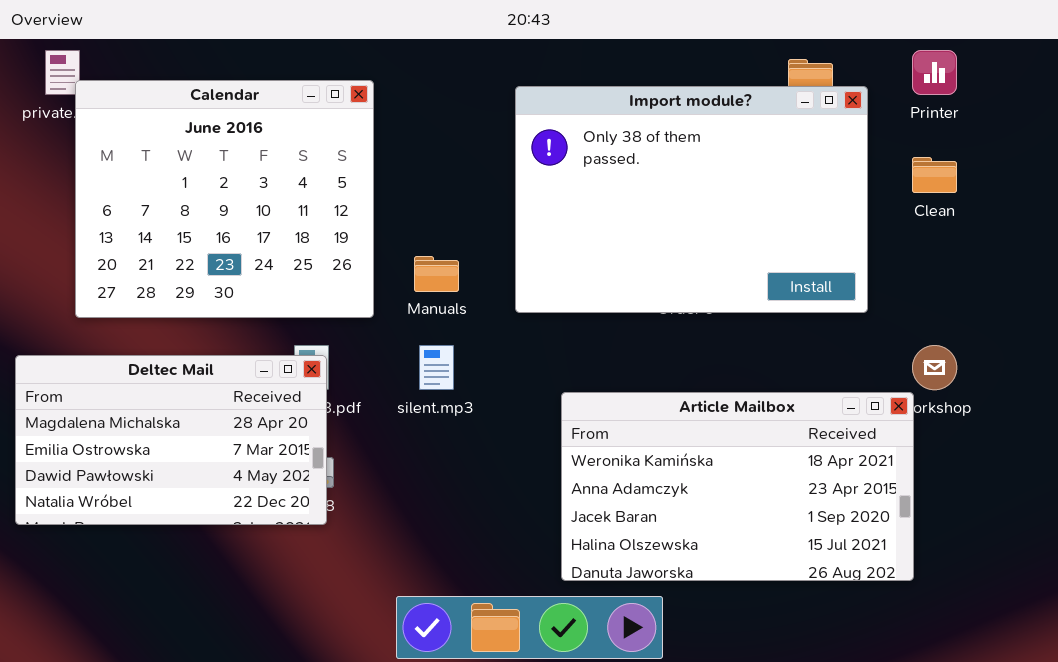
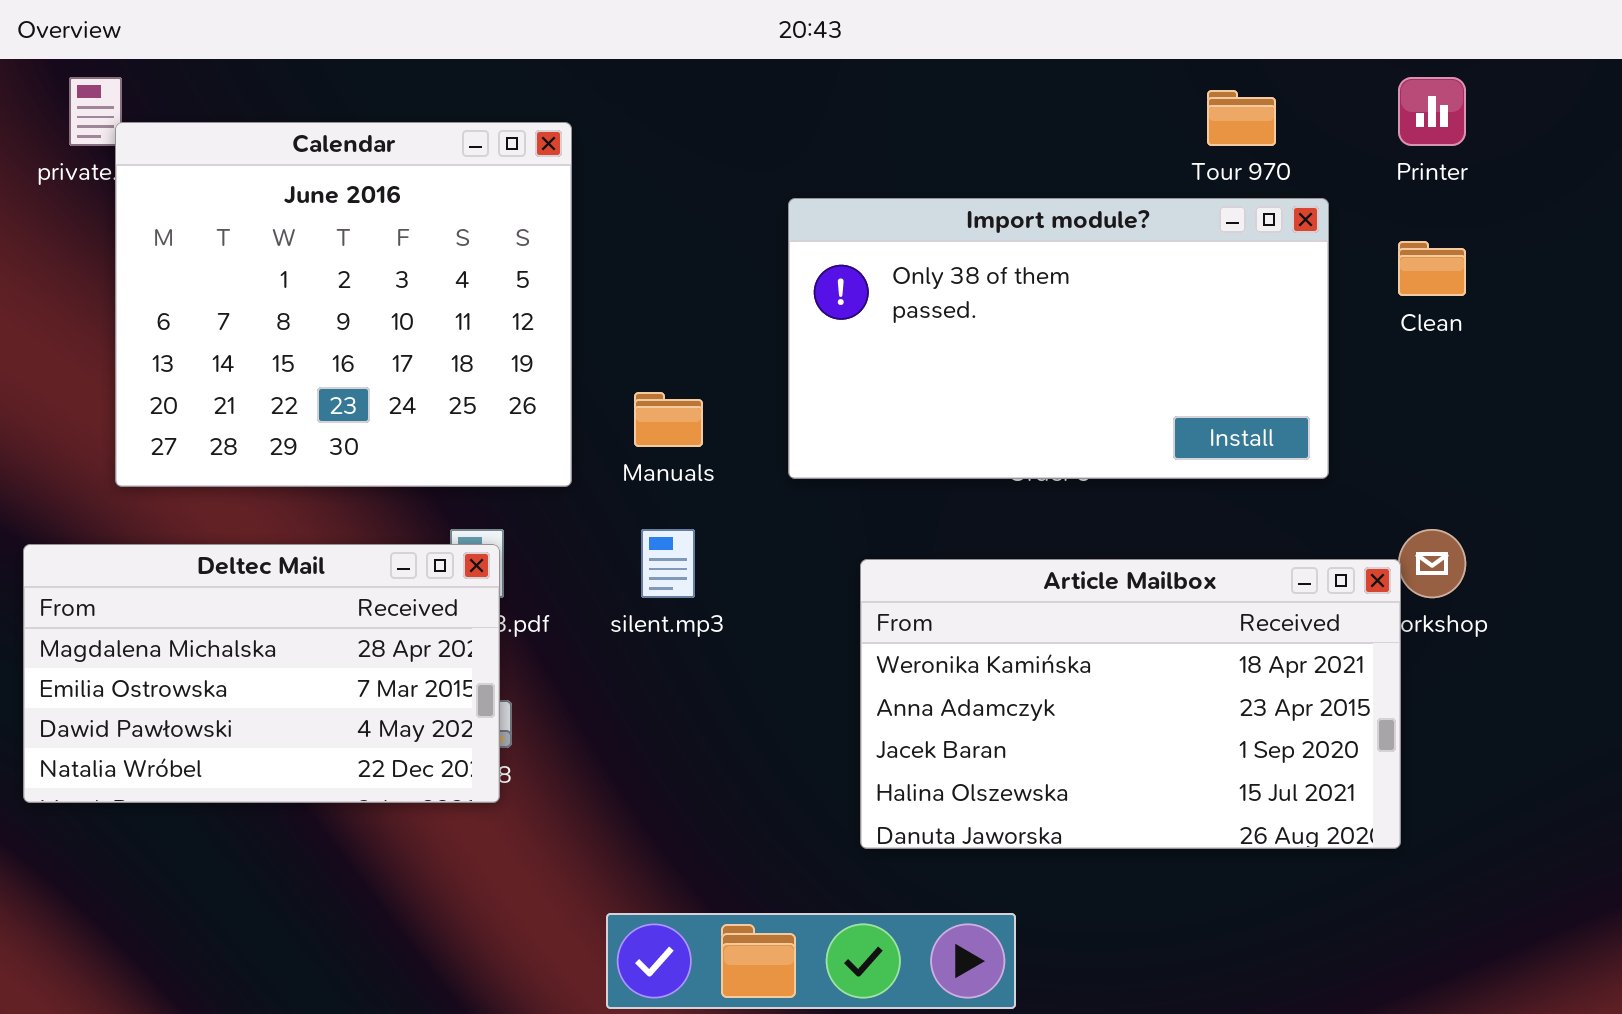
Import module?: [515,86,868,313] -> [788,198,1329,479], resized
Article Mailbox: [561,392,914,581] -> [860,559,1401,849], moved

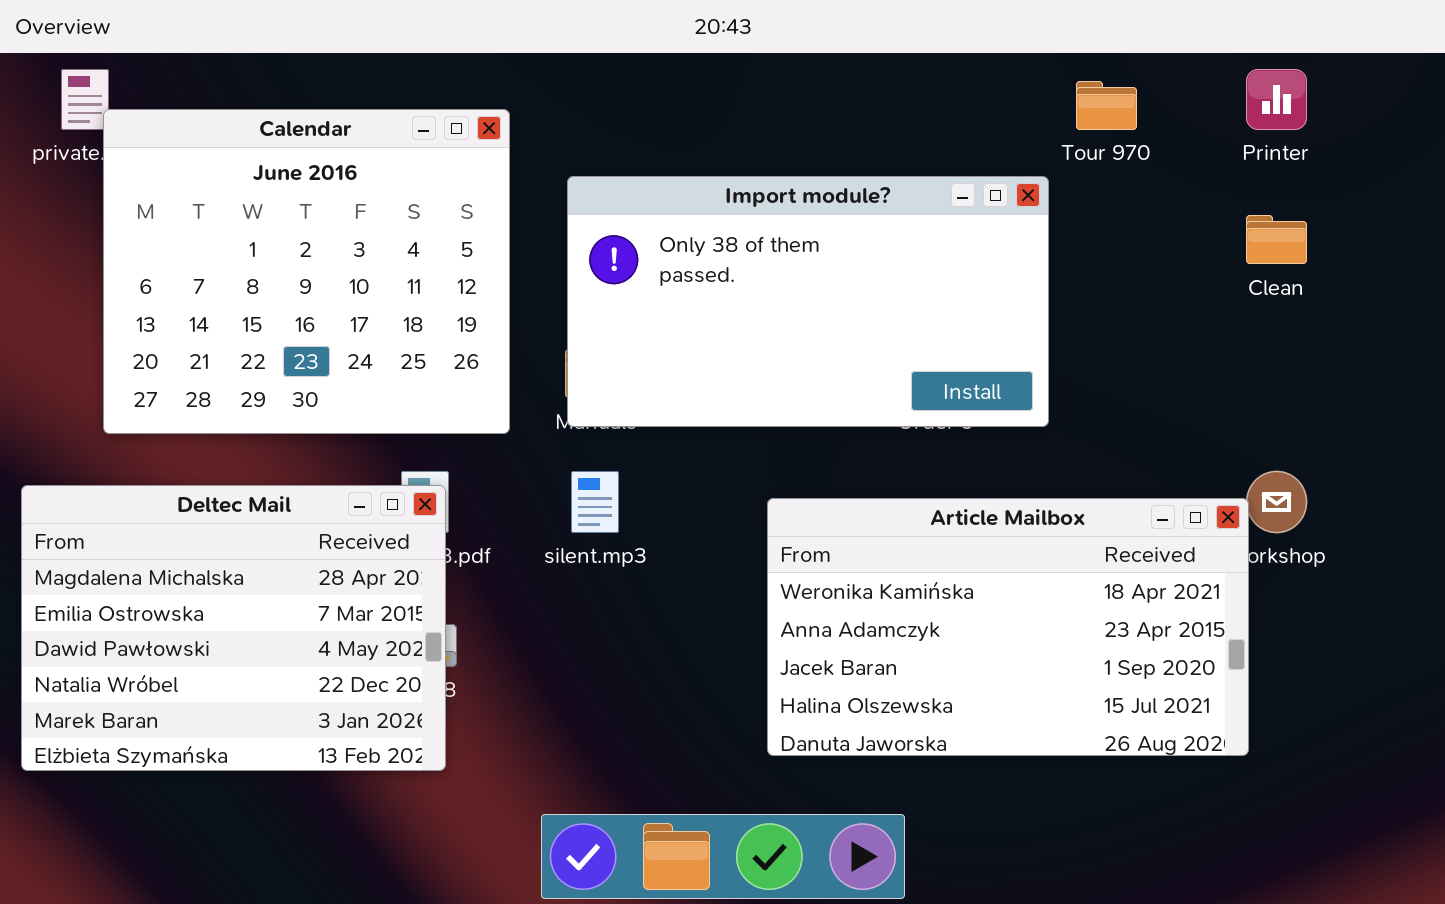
Import module?: [788,198,1329,479] -> [567,176,1049,427], moved
Deltec Mail: [23,544,500,803] -> [21,485,446,771], resized

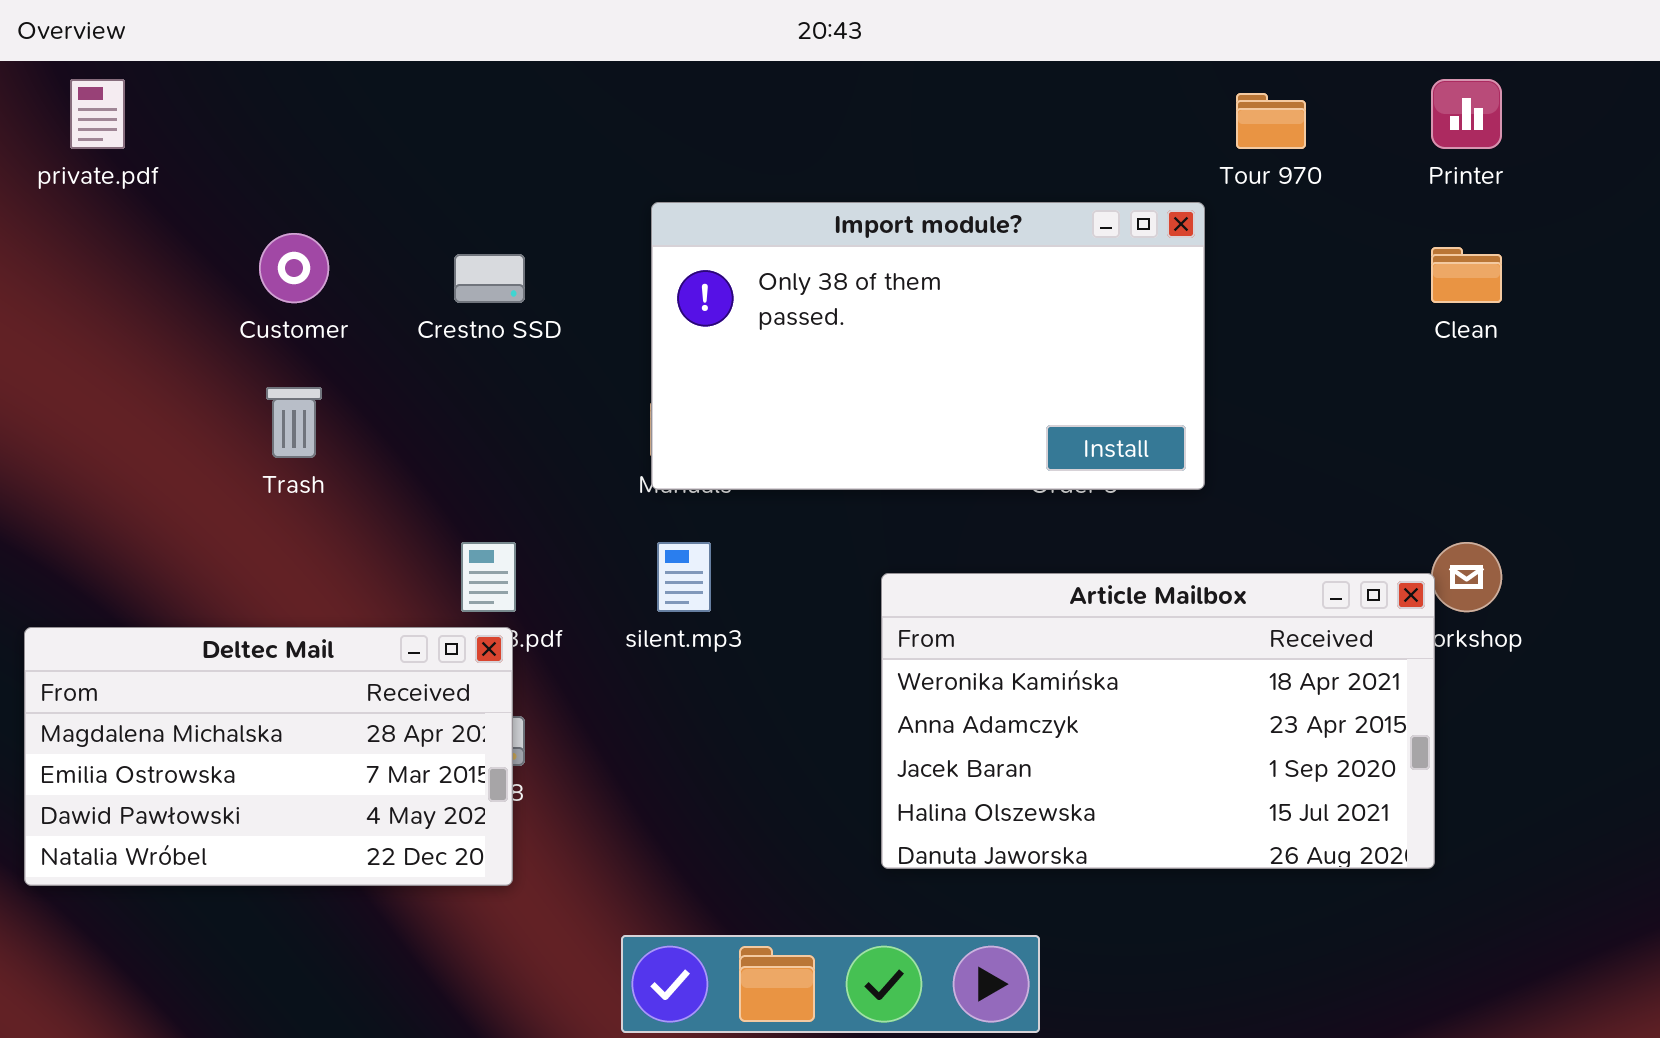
Calendar: [103,109,510,434] -> none, closed
Deltec Mail: [21,485,446,771] -> [24,627,513,886], resized

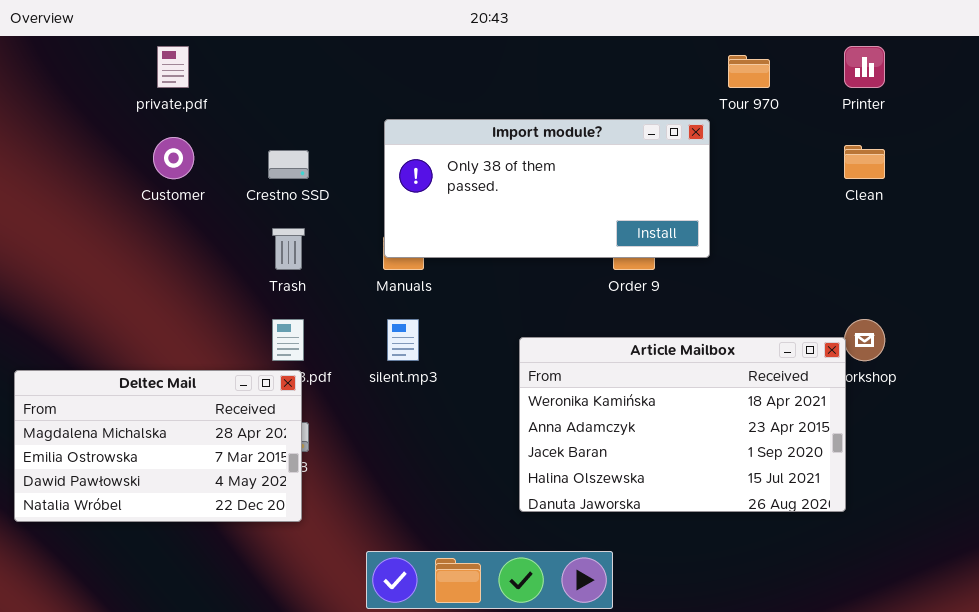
private.pdf: [70,79,125,149] -> [157,46,189,88], moved
Import module?: [651,202,1205,490] -> [384,119,710,258], resized
Trash: [266,387,322,458] -> [272,228,305,270], moved

